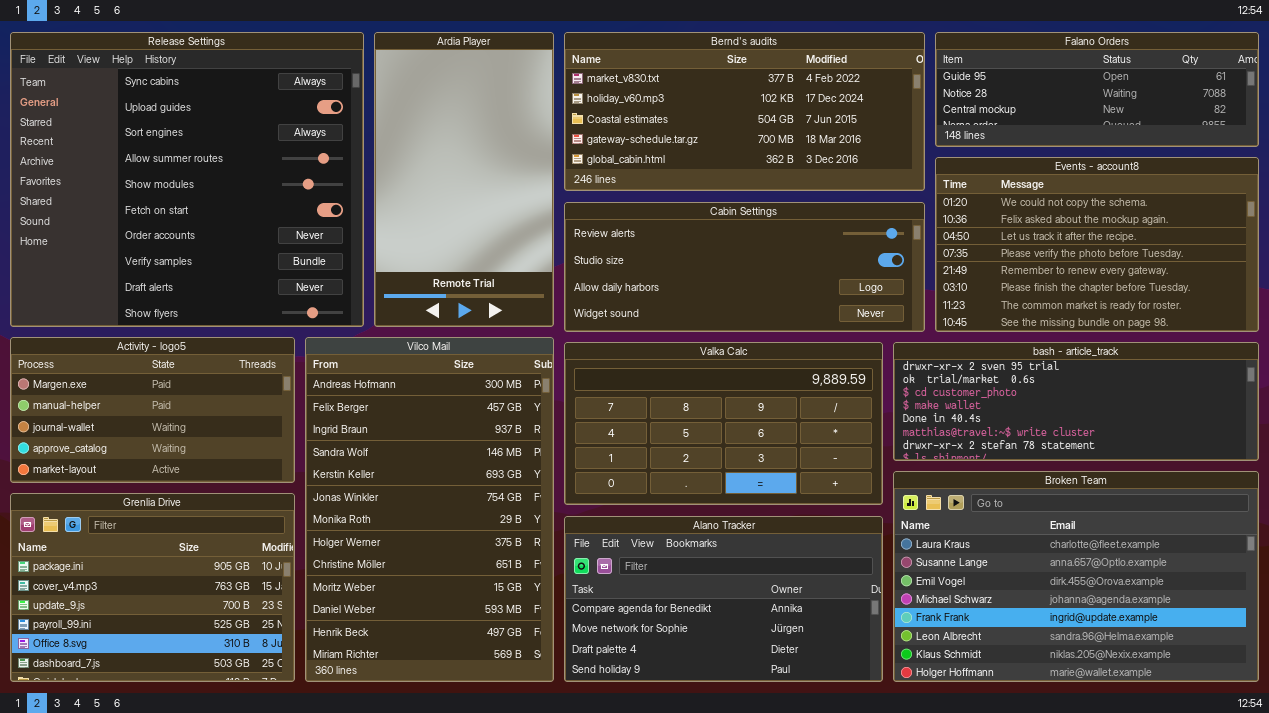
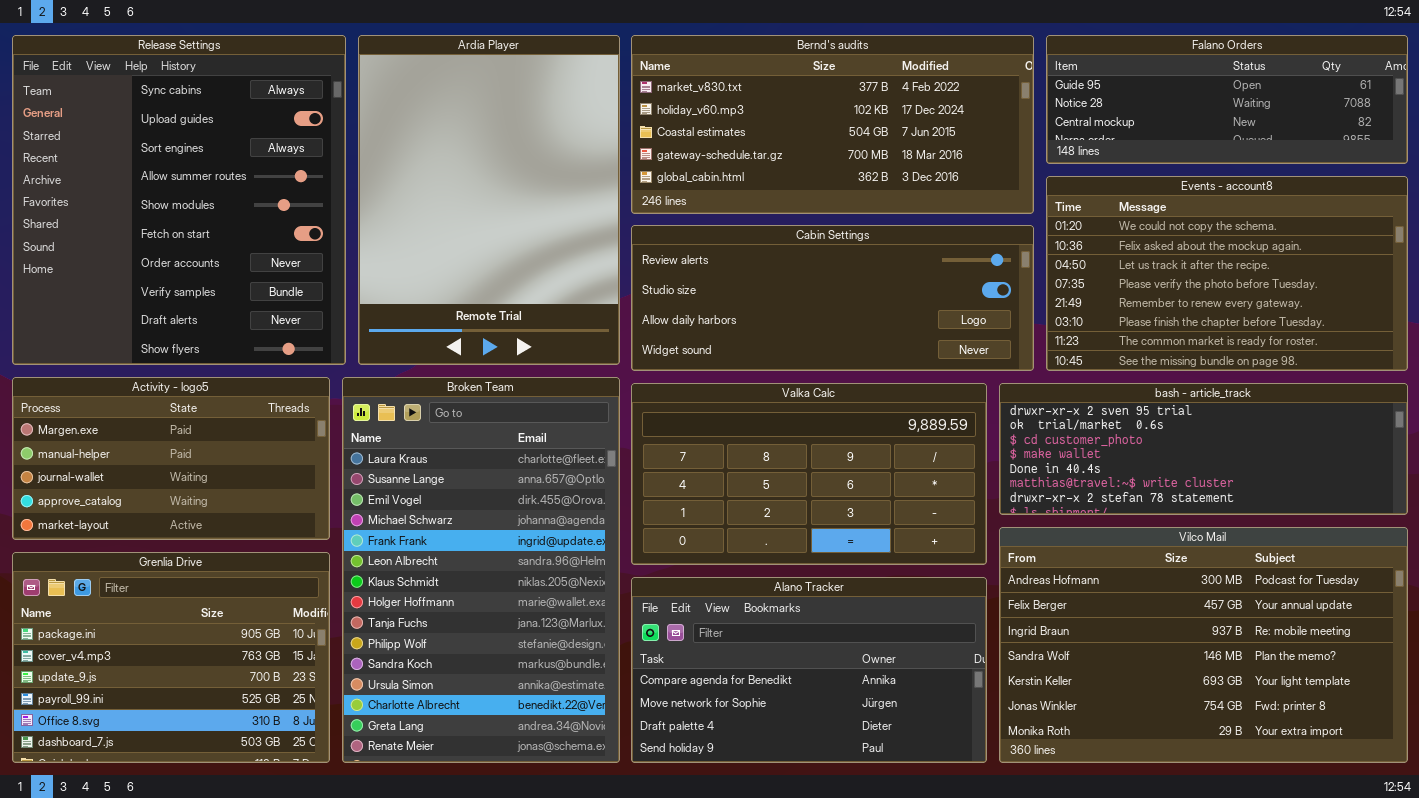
Release Settings: [10,32,364,327] -> [12,35,346,365], resized
Ardia Player: [374,32,554,327] -> [358,35,620,365], resized
Vilco Mail: [305,337,554,682] -> [999,527,1408,763], moved, resized
Broken Team: [893,471,1259,682] -> [342,377,620,763], moved, resized

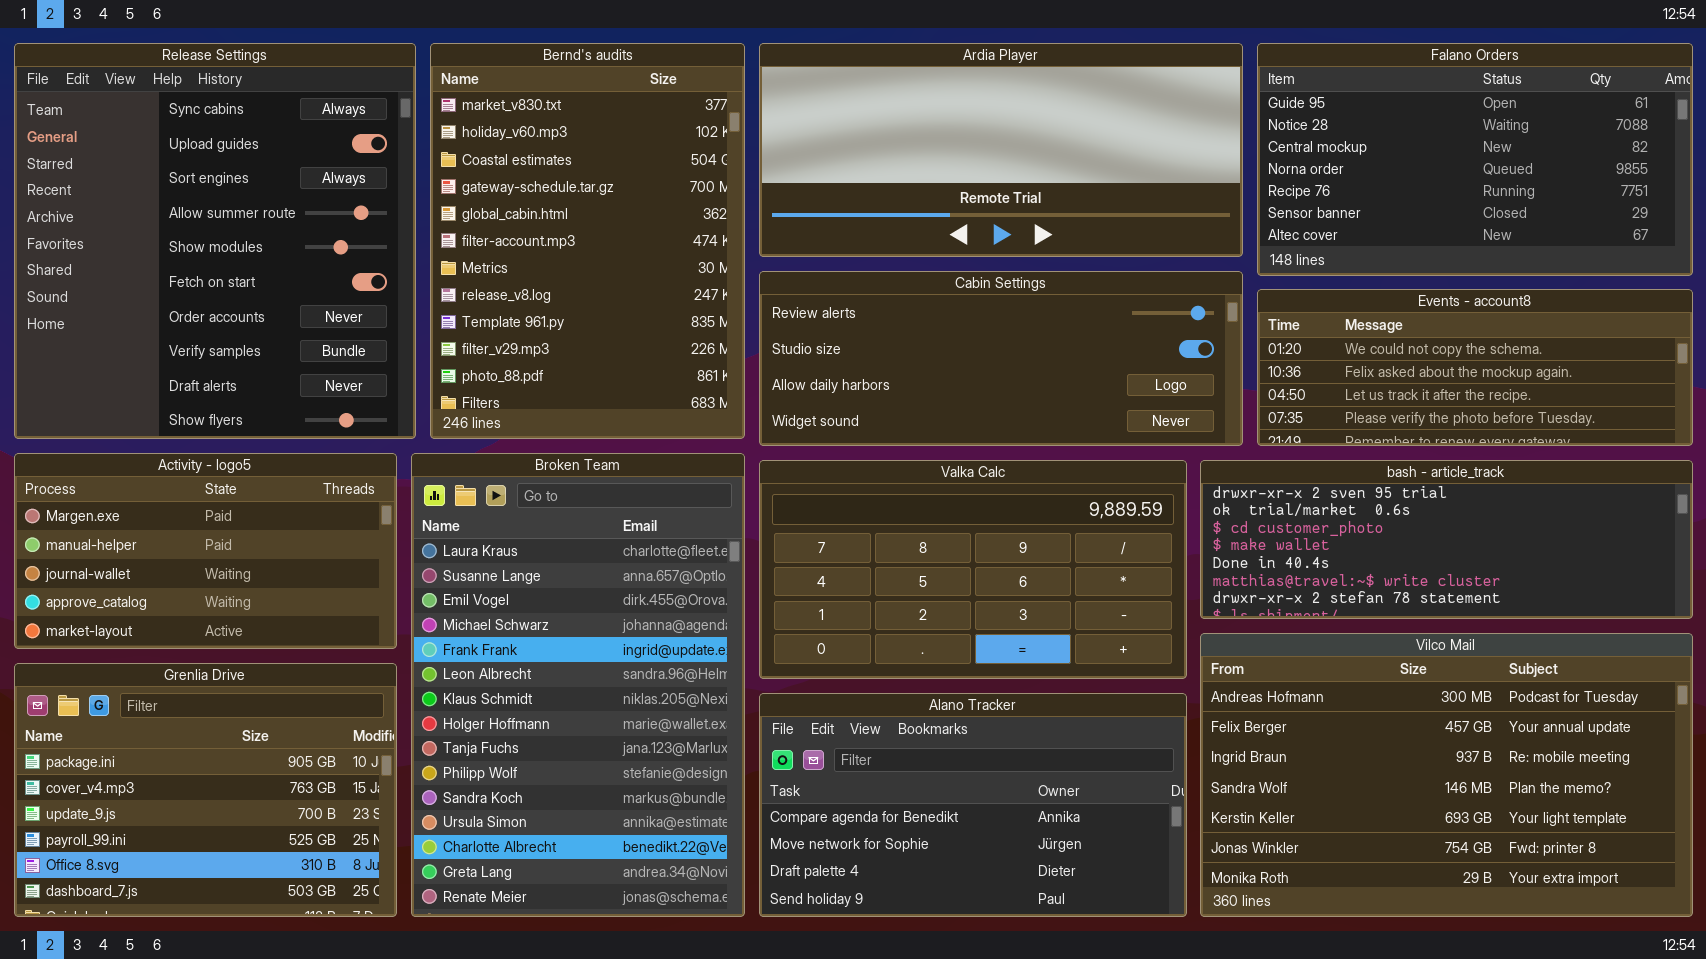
Ardia Player: [358,35,620,365] -> [759,43,1243,257], moved, resized
Bernd's audits: [631,35,1034,214] -> [430,43,745,439], moved, resized
Falano Orders: [1046,35,1408,164] -> [1257,43,1693,276], resized
Events - account8: [1046,176,1408,371] -> [1257,289,1693,446], resized

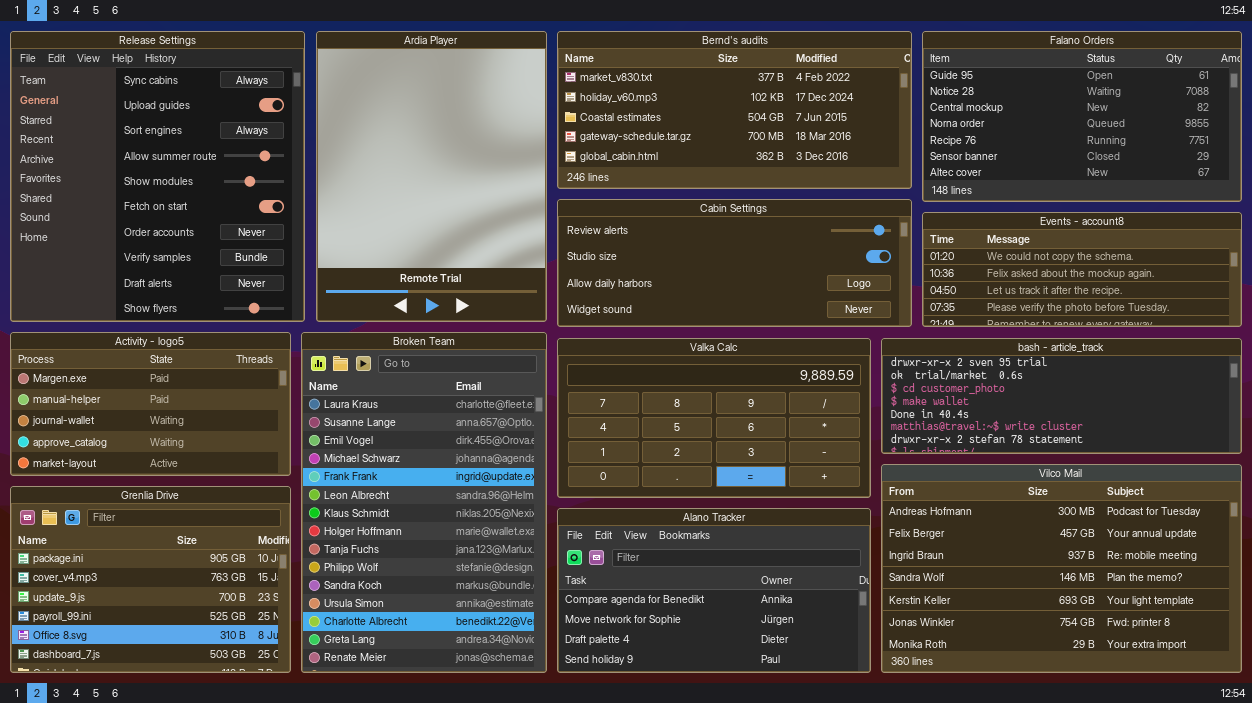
Bernd's audits: [430,43,745,439] -> [557,31,912,189], moved, resized
Ardia Player: [759,43,1243,257] -> [316,31,547,322], moved, resized

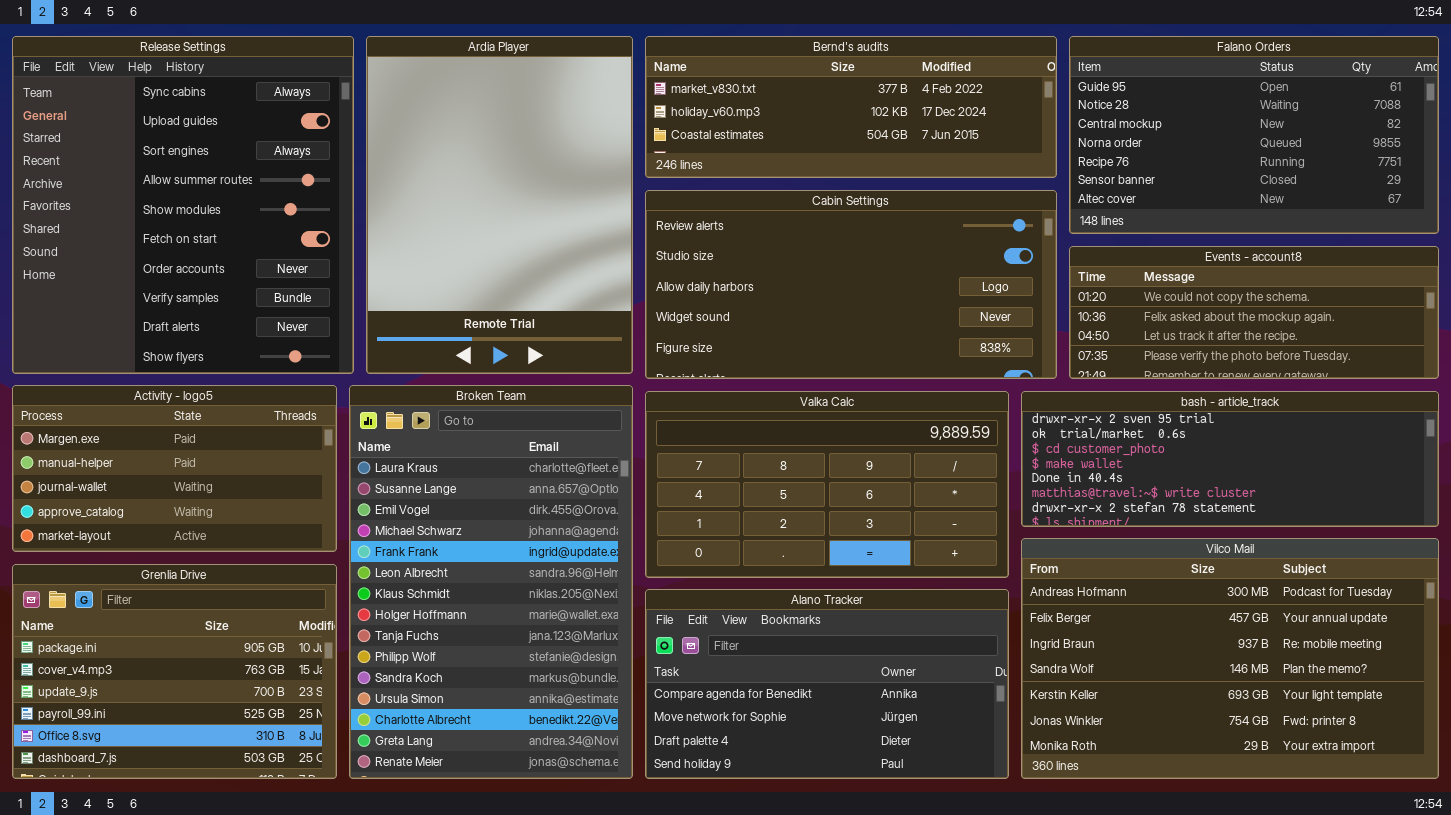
Bernd's audits: [557,31,912,189] -> [645,36,1057,178], resized
Cabin Settings: [557,199,912,327] -> [645,190,1057,379], resized

